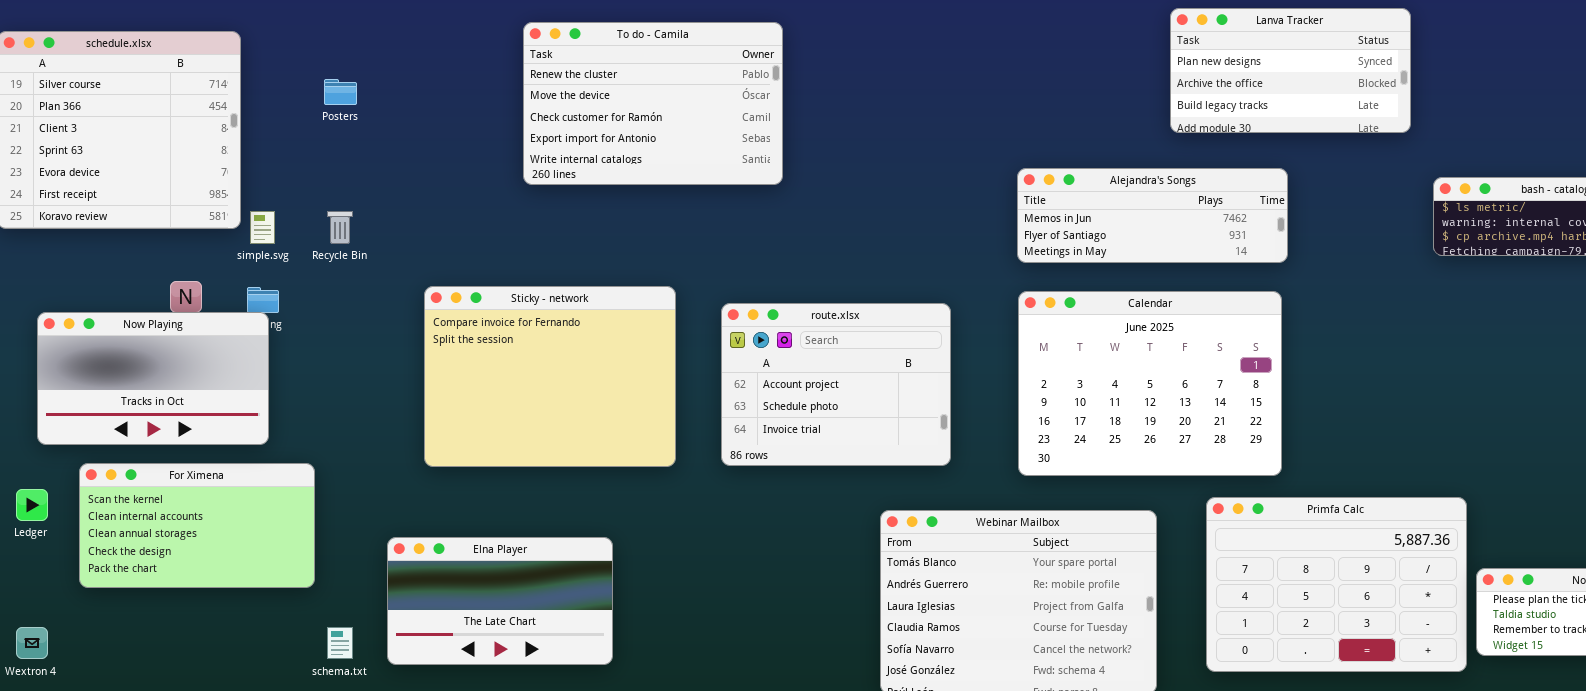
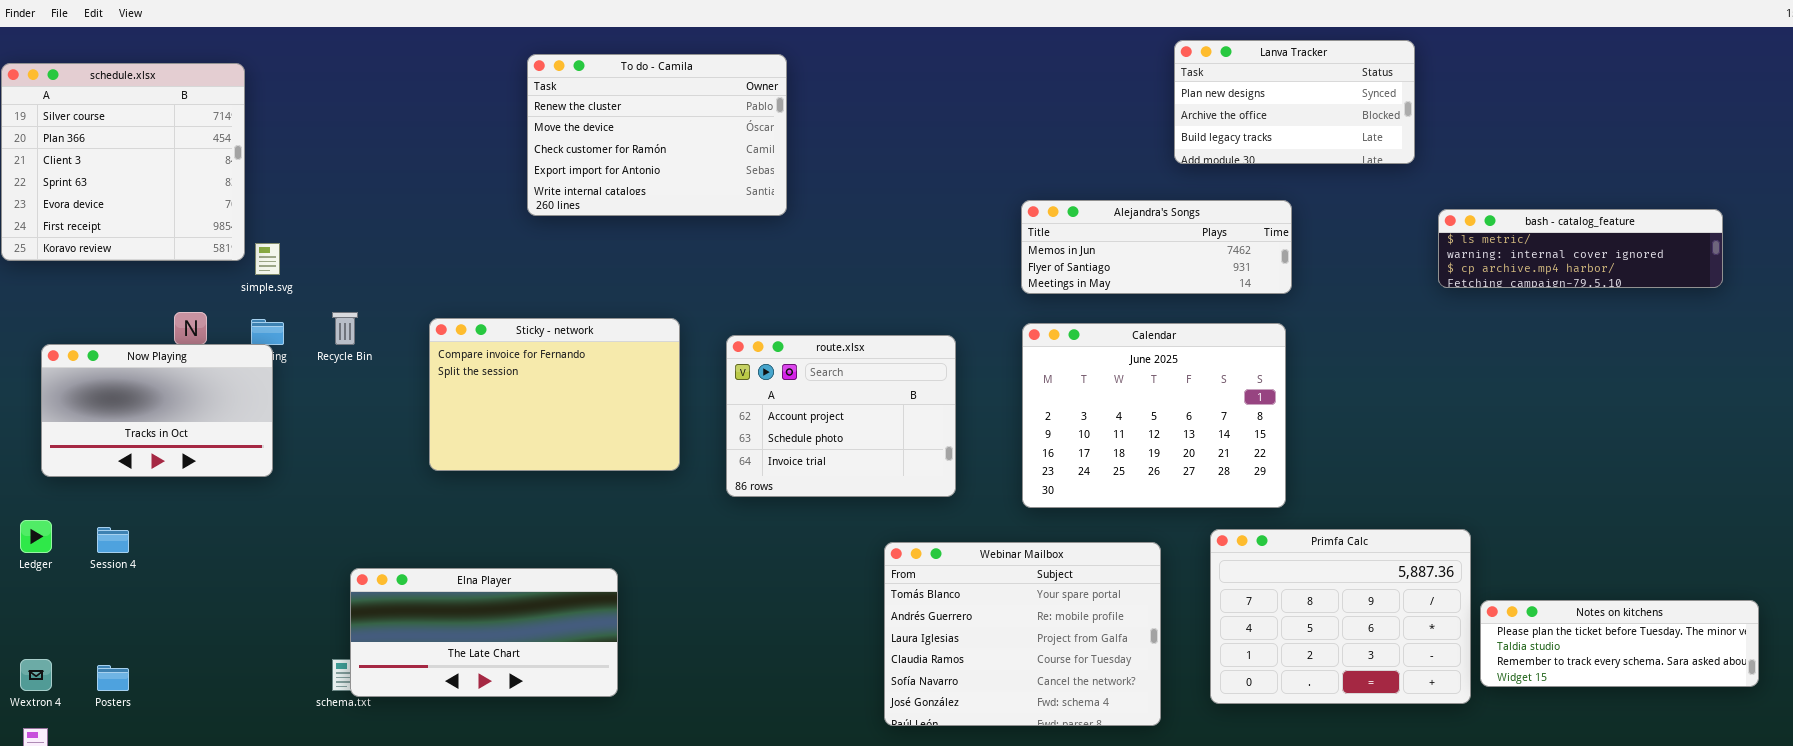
Posters: [324,79,357,105] -> [97,665,129,691], moved
Recycle Bin: [327,211,353,244] -> [332,312,358,345], moved
Sticky - network: [424,286,676,467] -> [429,318,680,471], resized
For Ximena: [79,463,315,588] -> none, closed
Elna Player: [387,537,613,665] -> [350,568,618,697], resized

